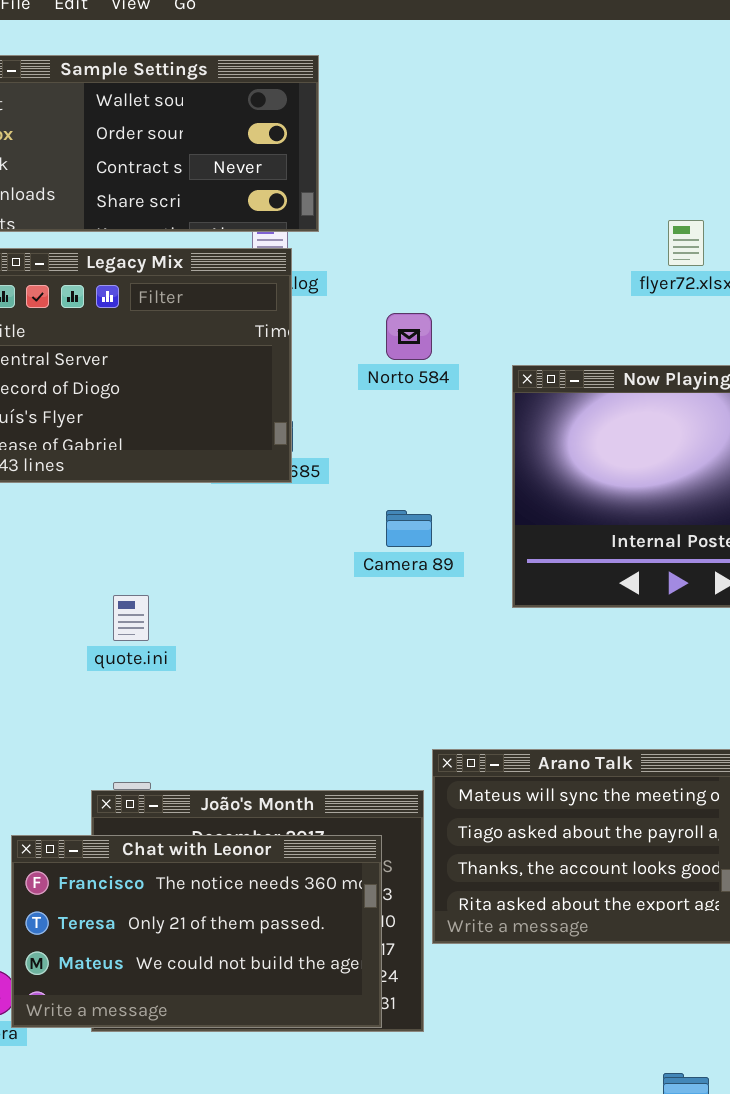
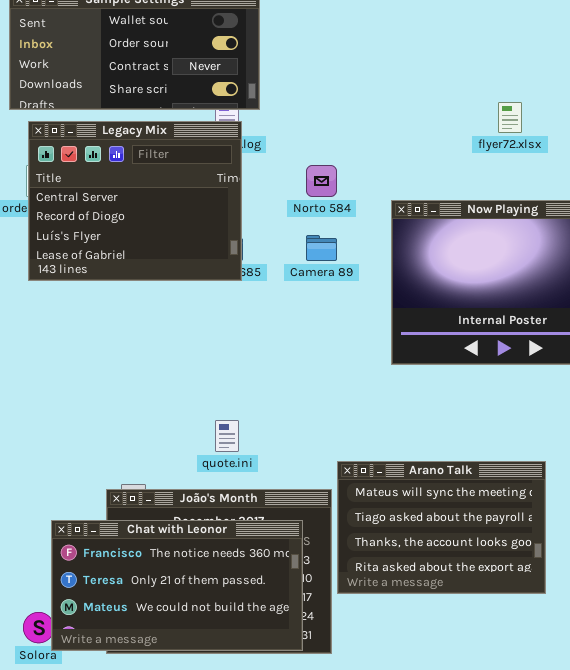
Camera 89: [386,510,432,547] -> [306,235,337,261], moved
quote.ini: [113,595,149,641] -> [215,420,239,452], moved

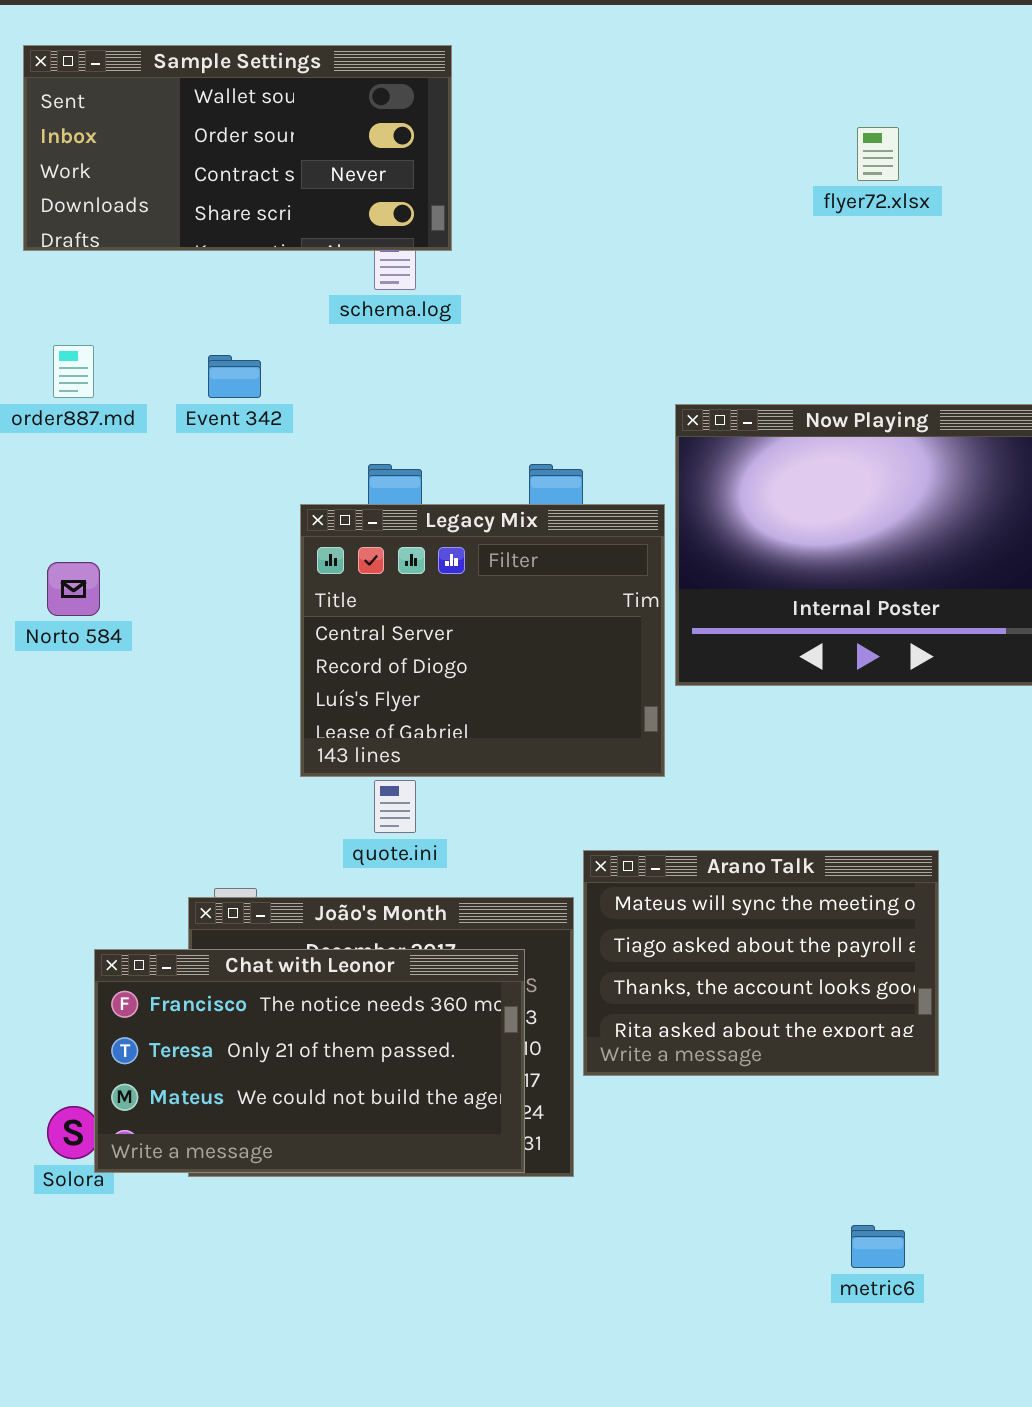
flyer72.xlsx: [498,102,522,133] -> [857,127,899,181], moved
Legacy Mix: [28,121,242,281] -> [300,504,665,777], moved
Norto 584: [306,165,337,197] -> [47,562,100,616], moved

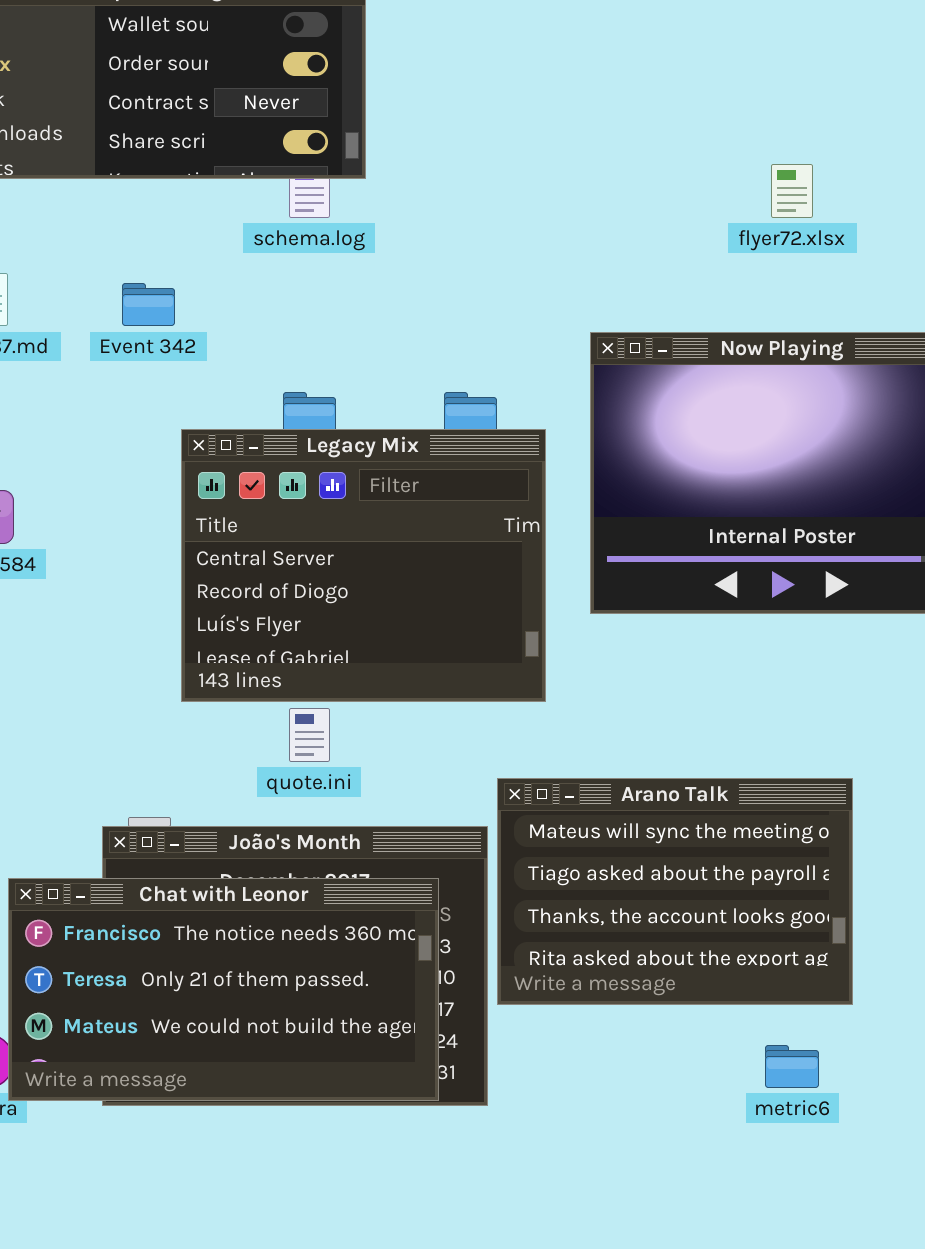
flyer72.xlsx: [857,127,899,181] -> [771,164,813,218], moved
Legacy Mix: [300,504,665,777] -> [181,429,546,702], moved
metric6: [851,1225,905,1268] -> [765,1045,819,1088], moved

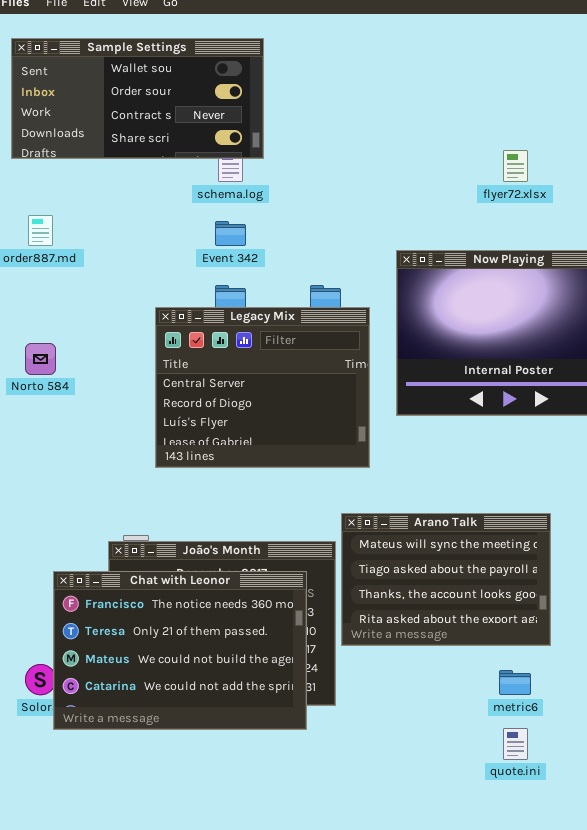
Event 342: [122,283,175,326] -> [215,221,246,246], moved
quote.ini: [289,708,330,762] -> [503,728,528,760], moved
Chat with Leonor: [8,878,439,1101] -> [53,571,307,730], resized

